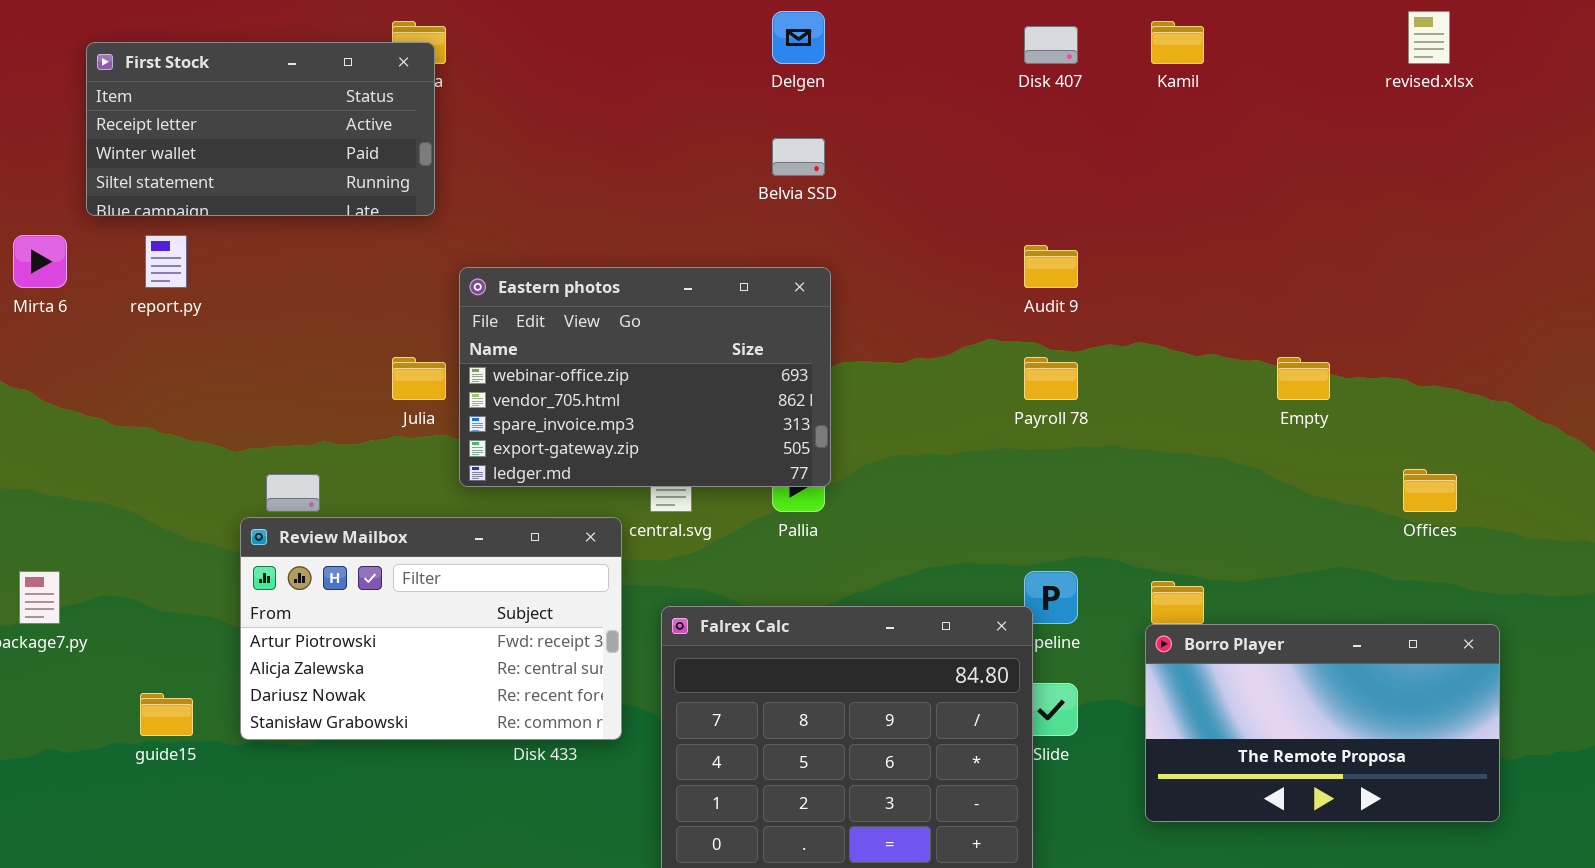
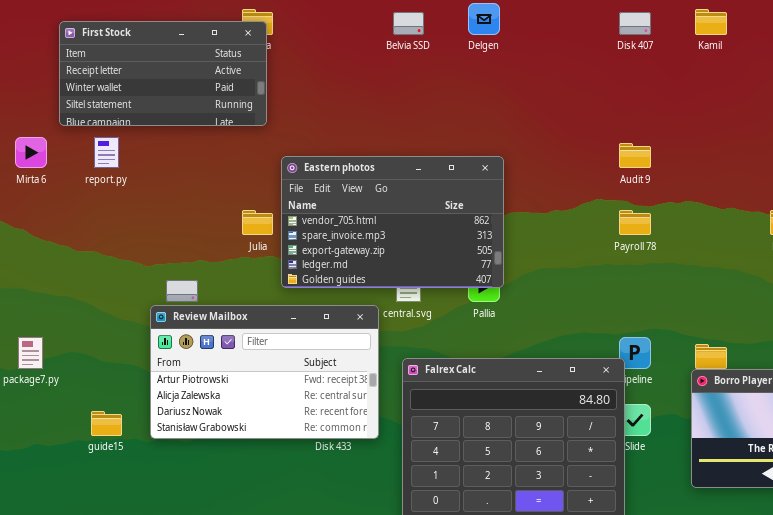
Belvia SSD: [772,138,825,176] -> [393,12,424,35], moved
Eastern photos: [459,267,831,487] -> [281,156,504,288], scrolled down 1 row

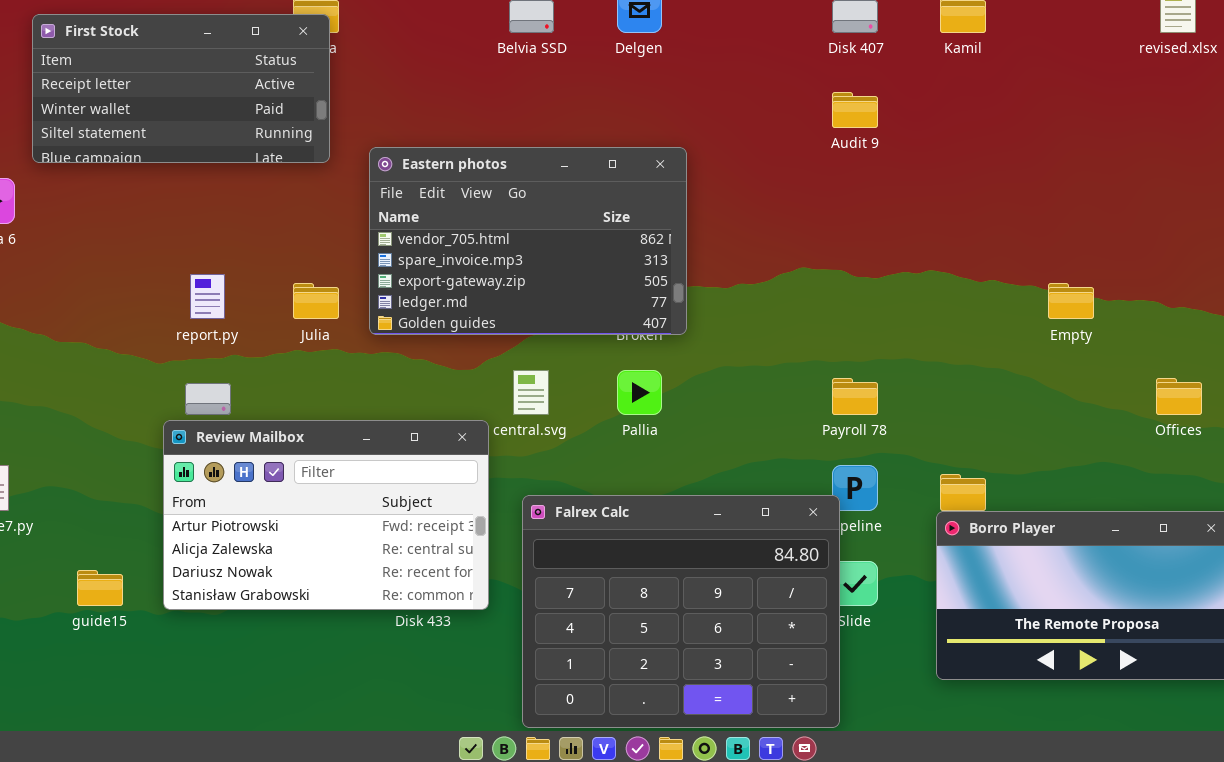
report.py: [94,137,119,168] -> [190,274,225,319], moved
Audit 9: [619,143,651,168] -> [832,92,878,128], moved
Eastern photos: [281,156,504,288] -> [369,147,687,335], moved
Payroll 78: [619,210,651,235] -> [832,378,878,415], moved

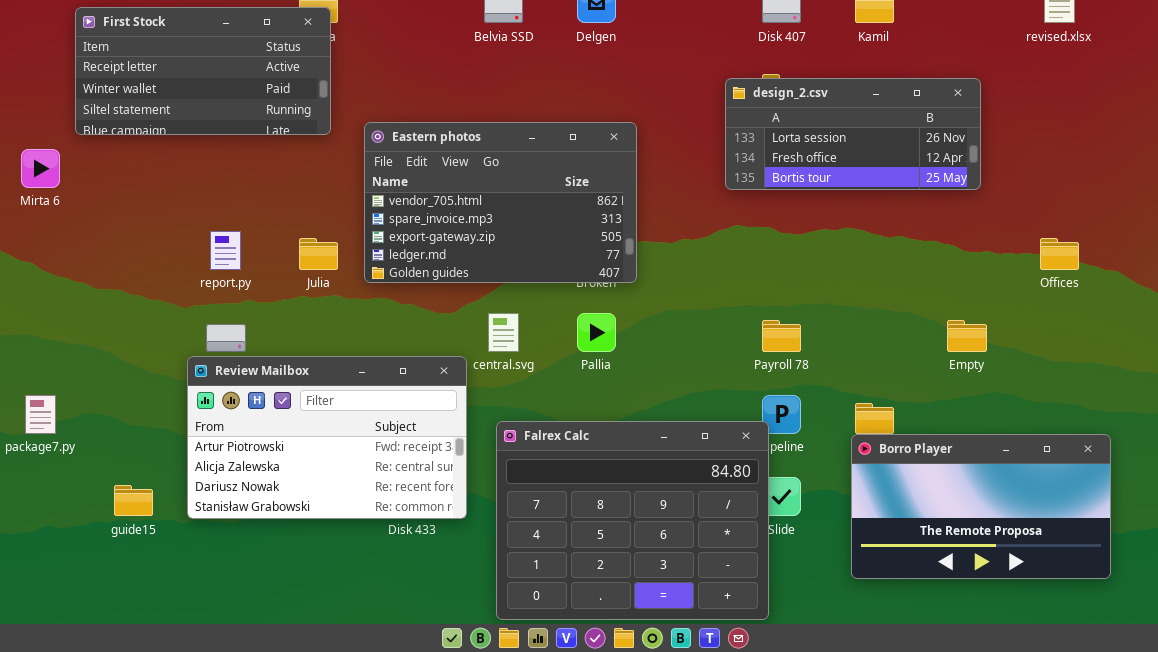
design_2.csv: none -> [725,78,981,190], opened
Empty: [1048,283,1094,319] -> [947,320,987,352], moved
Offices: [1156,378,1202,415] -> [1040,238,1079,270], moved

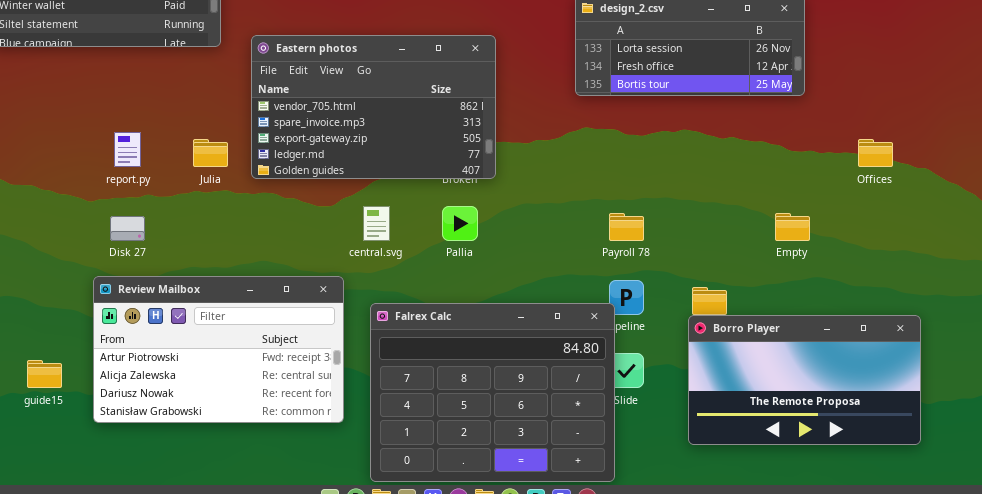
Review Mailbox: [187,356,467,519] -> [93,276,344,423], moved

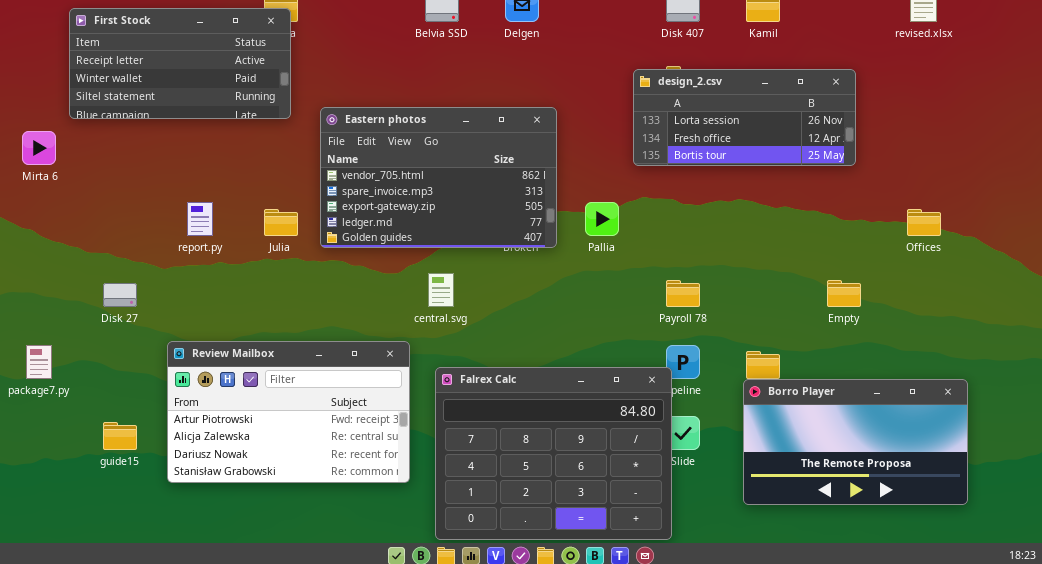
Pallia: [442,206,478,241] -> [585,202,619,236], moved
Disk 27: [110,216,145,241] -> [103,283,137,307], moved

